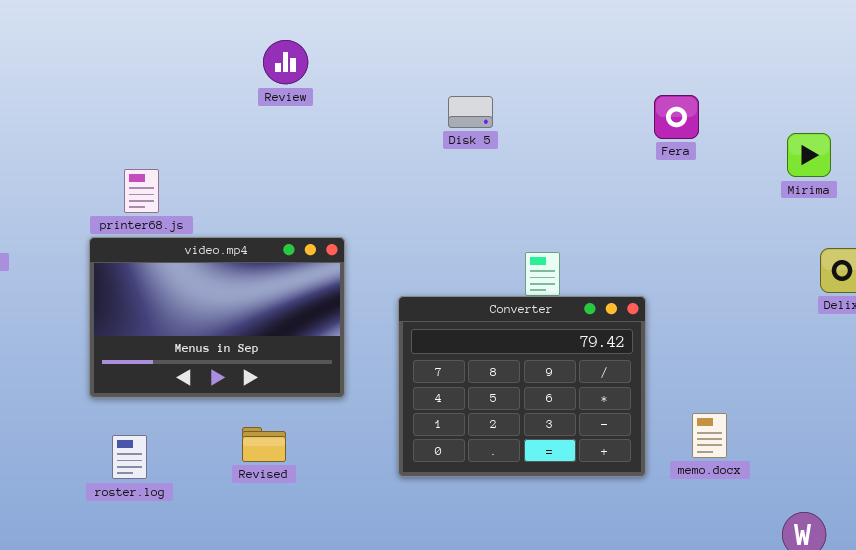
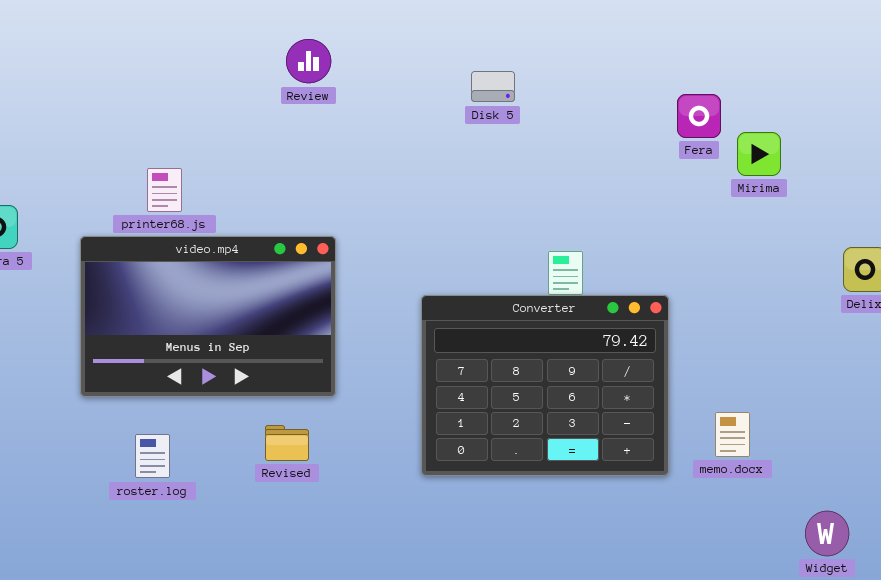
Disk 5: [448,96,493,128] -> [471,71,515,102], moved
Mirima: [787,133,831,177] -> [737,132,781,176], moved
video.mp4: [89,237,345,398] -> [80,236,336,397], moved

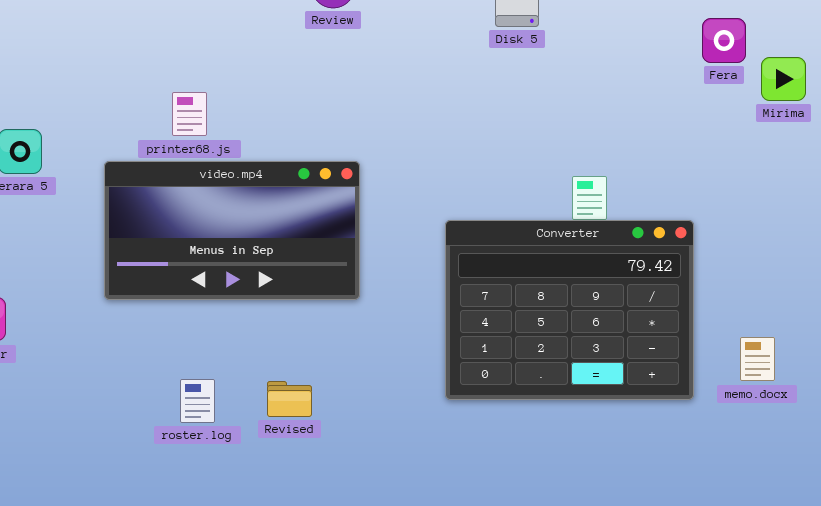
video.mp4: [80,236,336,397] -> [104,161,360,300], resized
Revised: [265,425,309,461] -> [267,381,312,417], moved
roster.log: [135,434,170,478] -> [180,379,215,423], moved

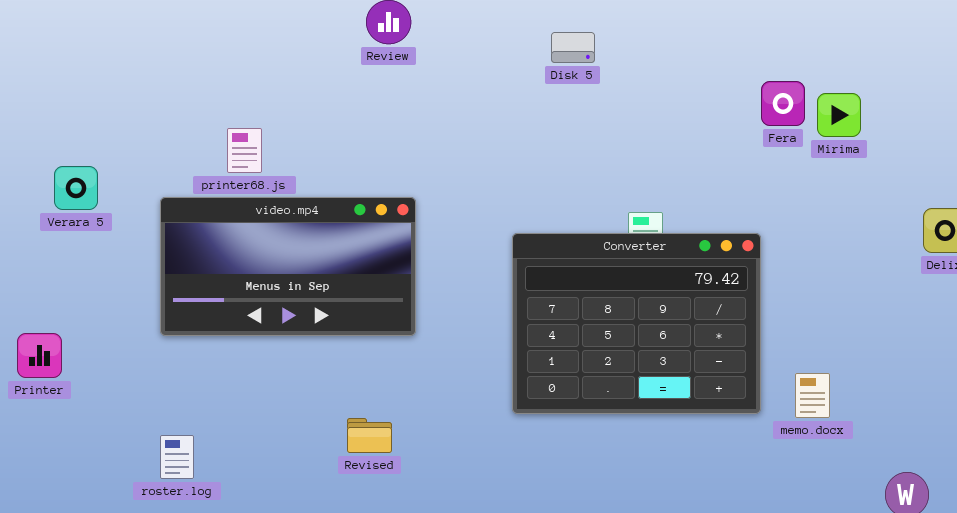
Fera: [702,18,746,63] -> [761,81,805,126], moved
Converter: [445,220,694,400] -> [512,233,761,414], moved
roster.log: [180,379,215,423] -> [160,435,194,479], moved
Revised: [267,381,312,417] -> [347,418,392,453], moved

